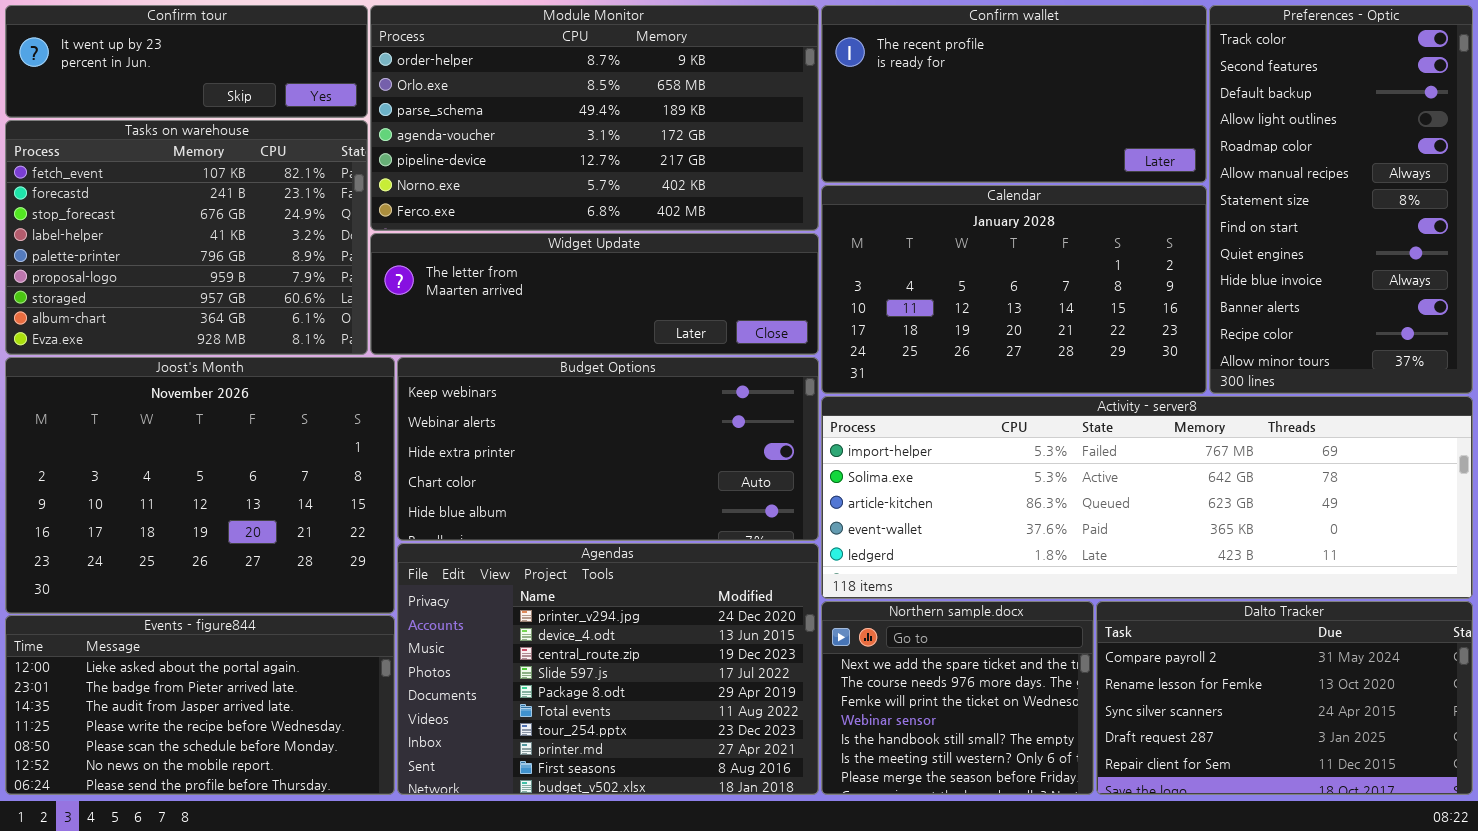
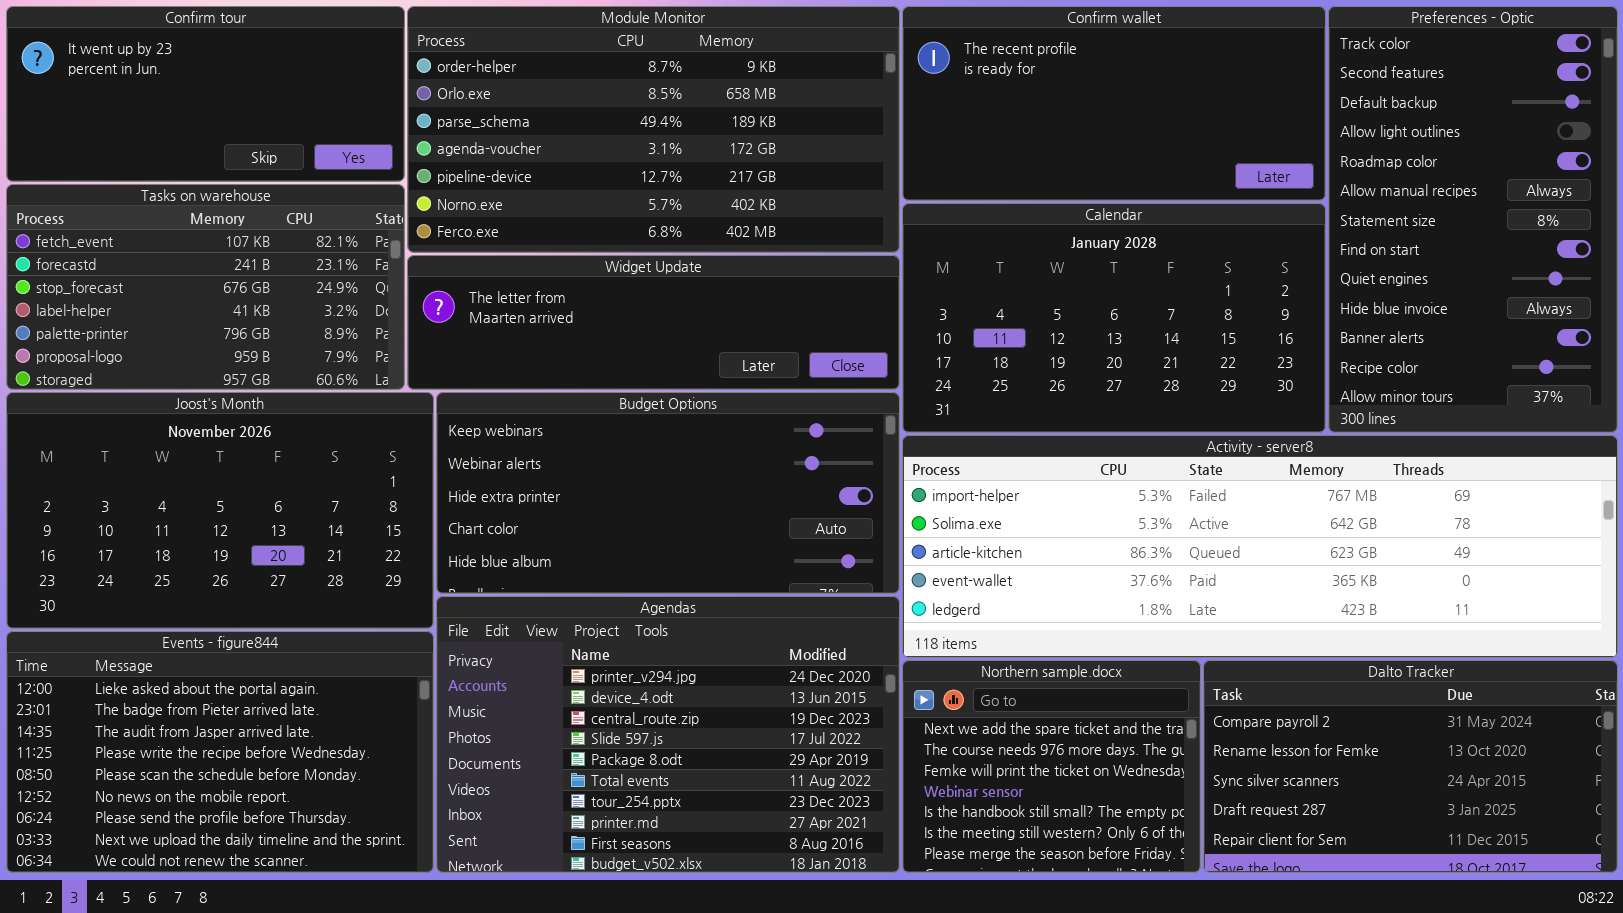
Confirm tour: [5,5,368,118] -> [6,6,405,182], resized
Tasks on warehouse: [5,120,368,355] -> [6,184,405,390], resized
Joost's Month: [5,357,395,614] -> [6,392,434,629], resized
Events - figure844: [5,615,395,795] -> [6,631,434,873], resized

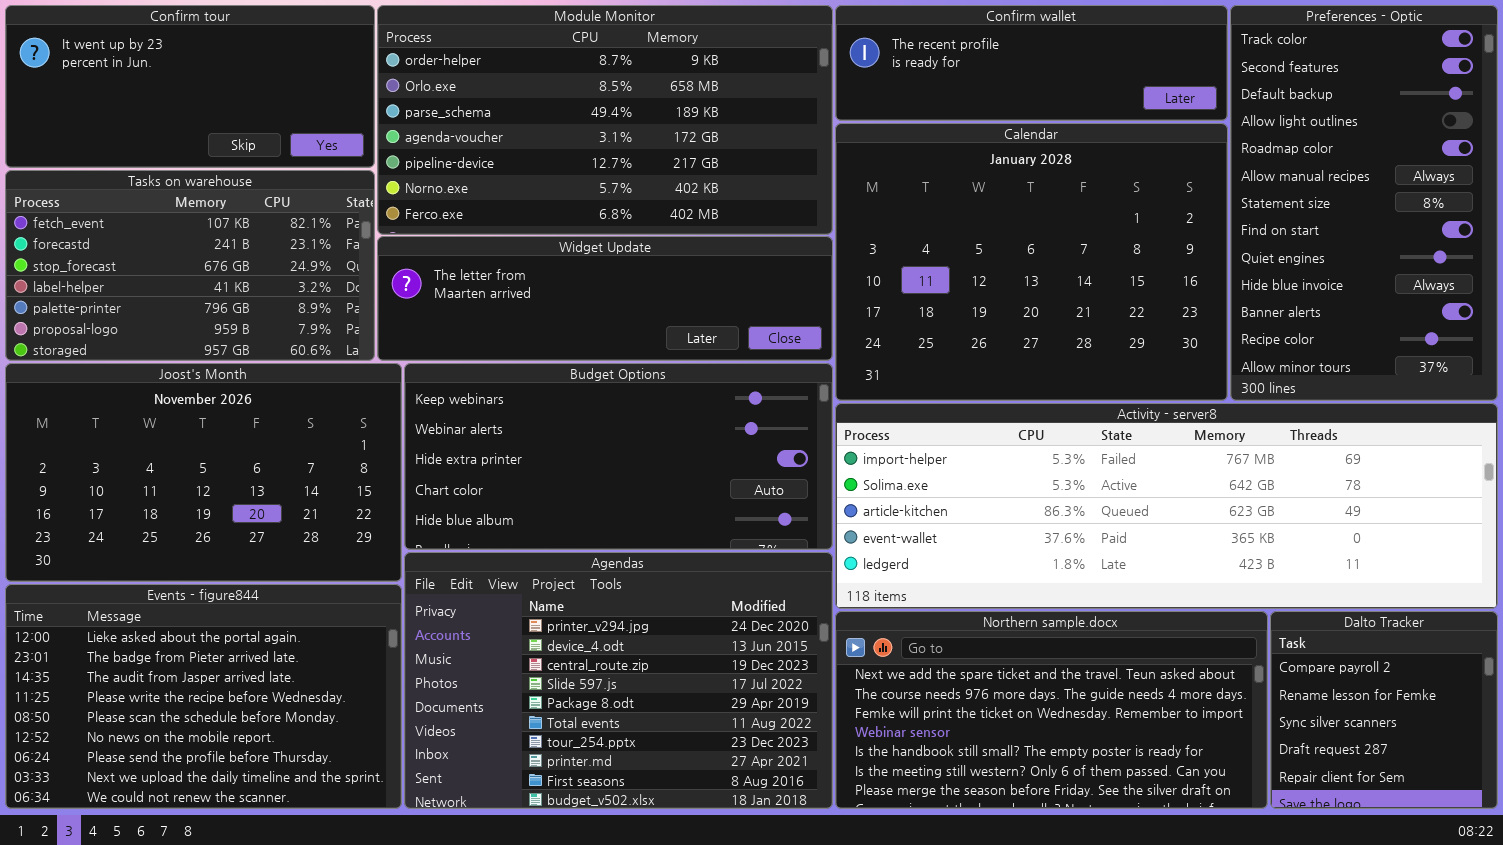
Confirm wallet: [902,6,1326,201] -> [835,5,1228,121], resized
Calendar: [902,203,1326,433] -> [835,123,1228,401], resized
Northern sample.docx: [902,660,1201,873] -> [835,611,1268,809], resized
Dalto Tracker: [1203,660,1618,873] -> [1270,611,1498,809], resized

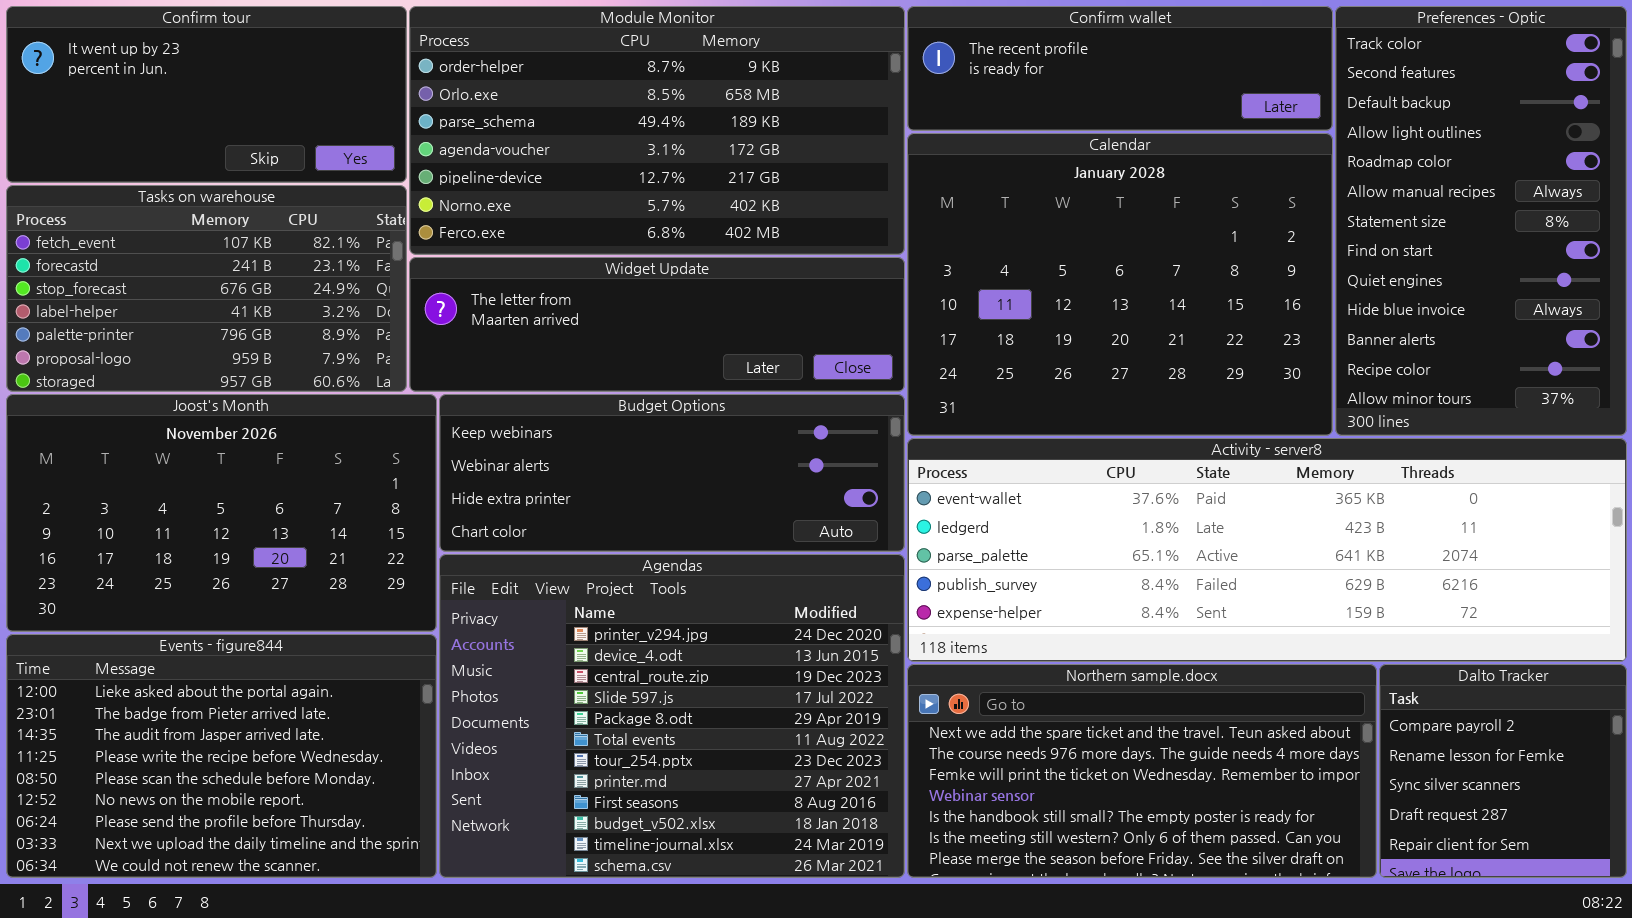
Budget Options: [404,363,833,550] -> [439,394,905,552], resized
Activity - server8: [835,403,1498,609] -> [907,438,1627,662], scrolled down 3 rows
Agendas: [404,552,833,809] -> [439,554,905,878], resized

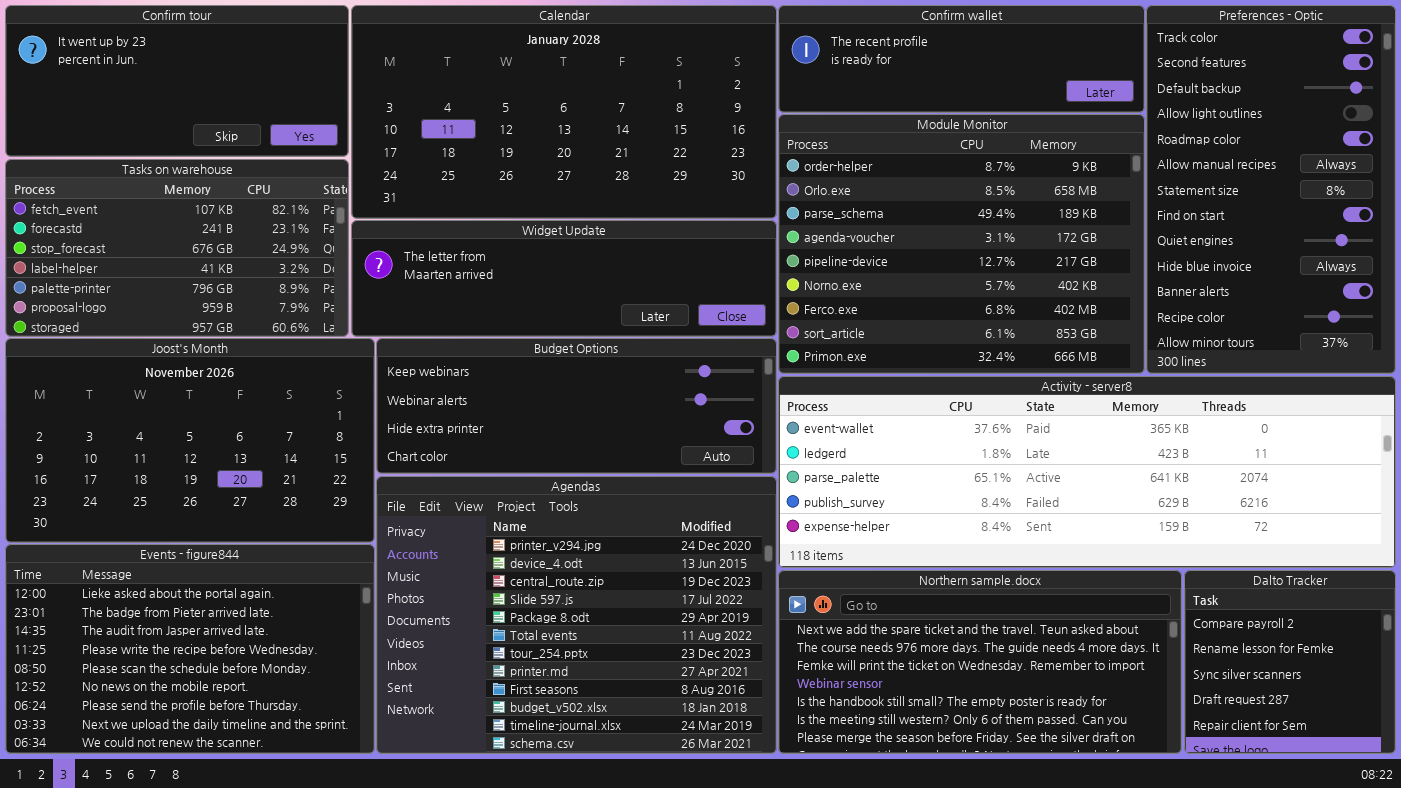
Module Monitor: [409,6,905,255] -> [778,114,1145,374], moved, resized
Calendar: [907,133,1333,436] -> [351,5,777,219], moved, resized

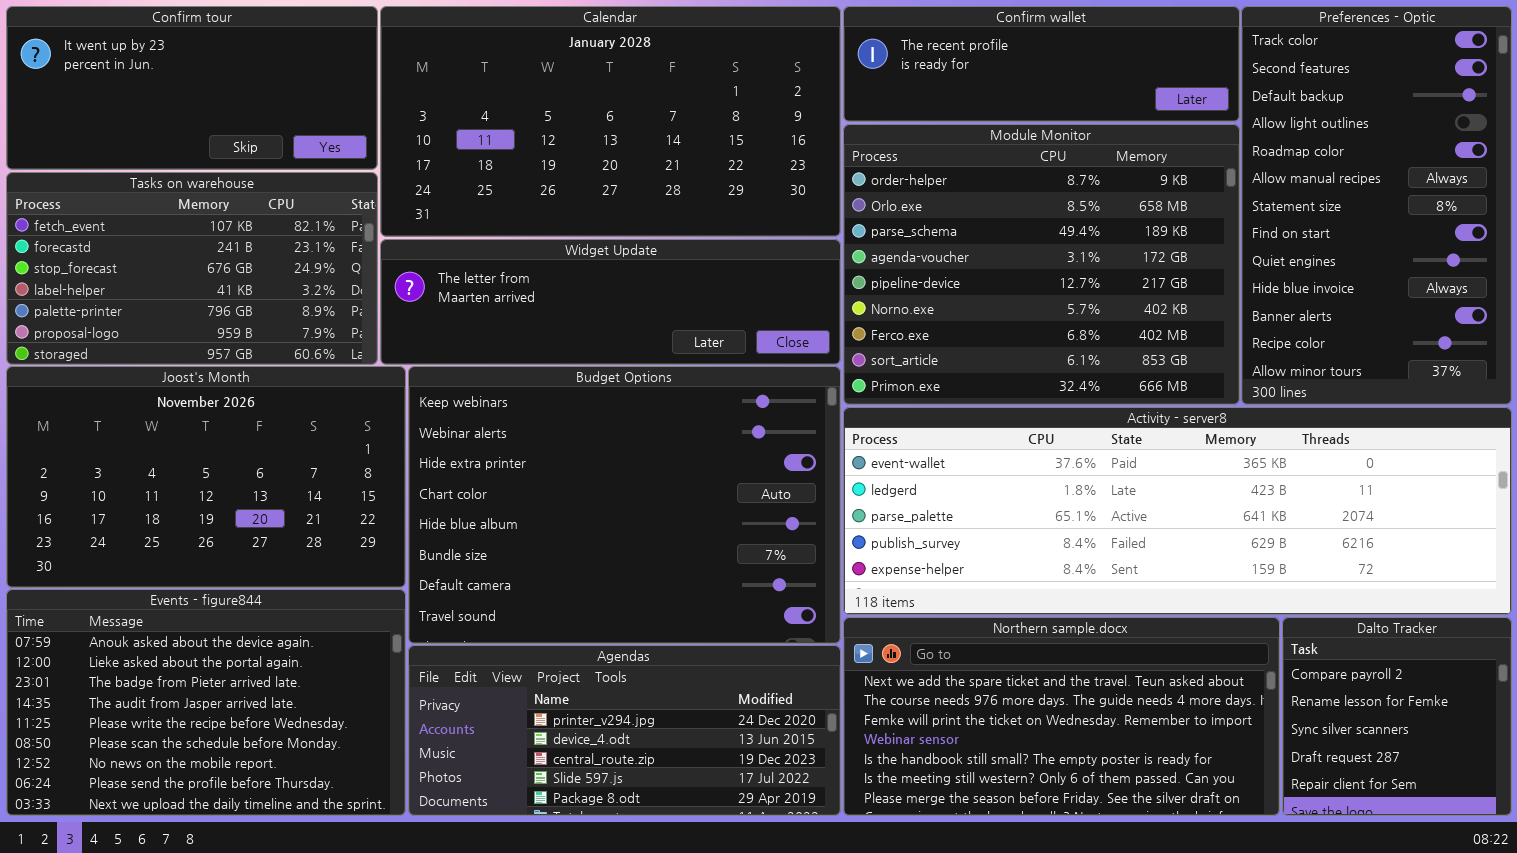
Budget Options: [376,338,777,474] -> [408,366,841,644], resized
Agendas: [376,476,777,754] -> [408,645,841,816], resized
Events - figure844: [5,544,375,754] -> [6,589,406,816], scrolled up 1 row

